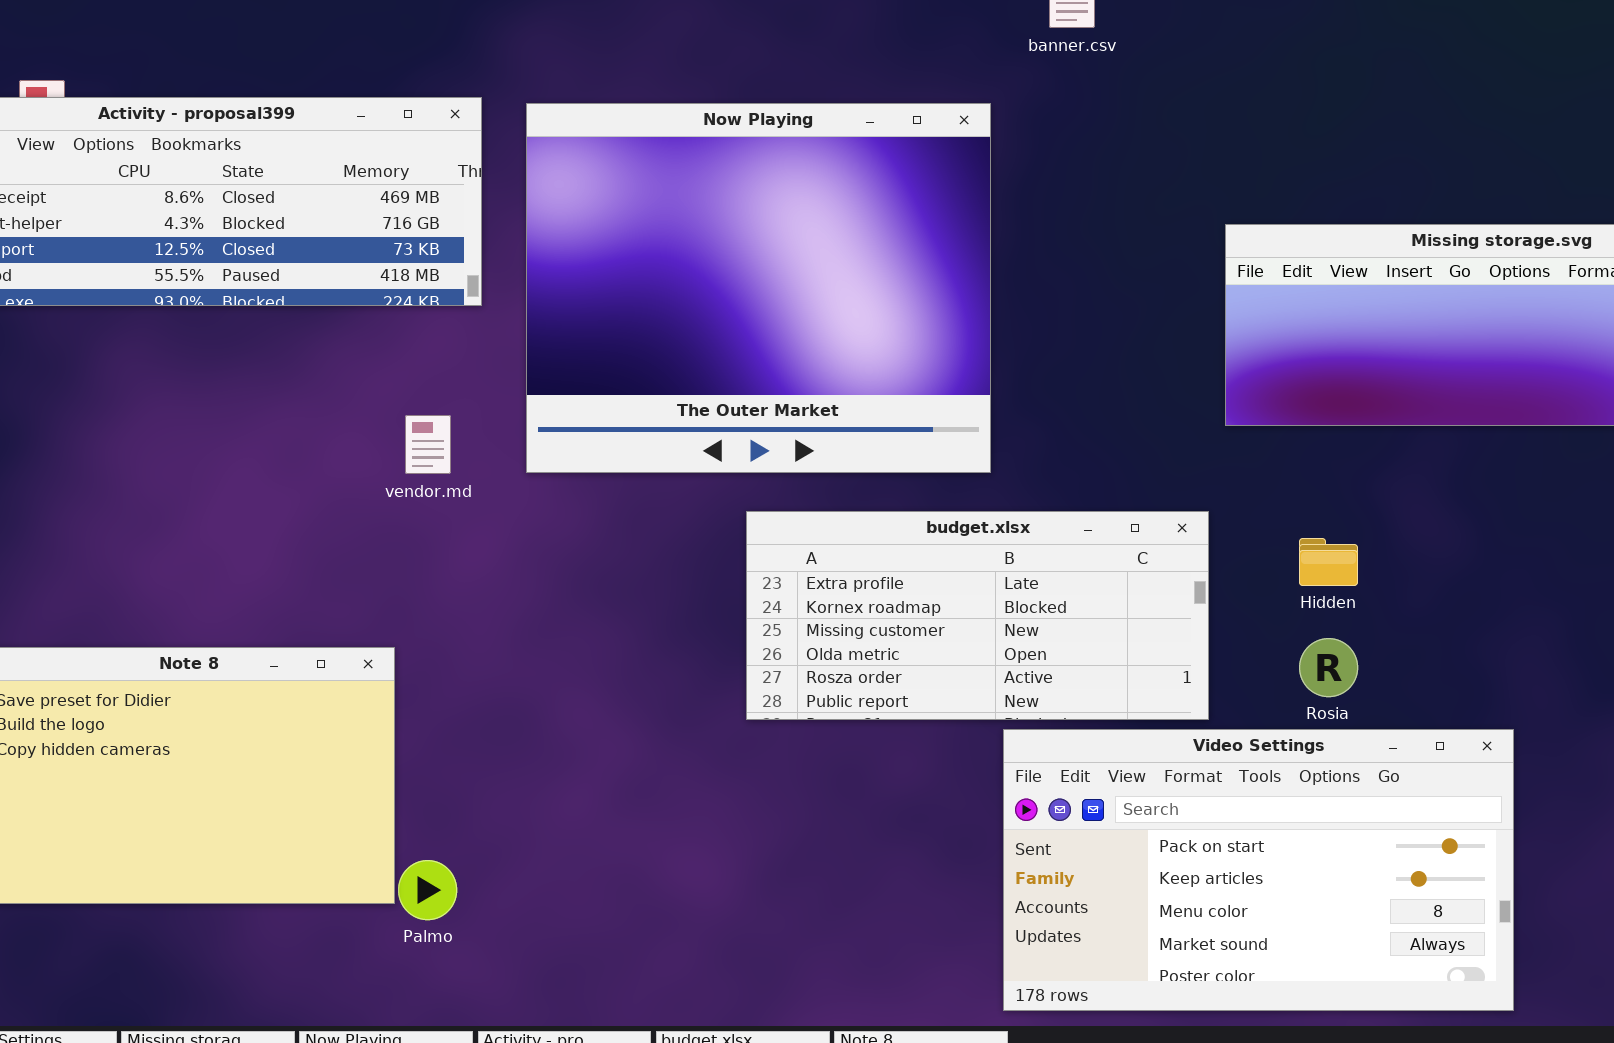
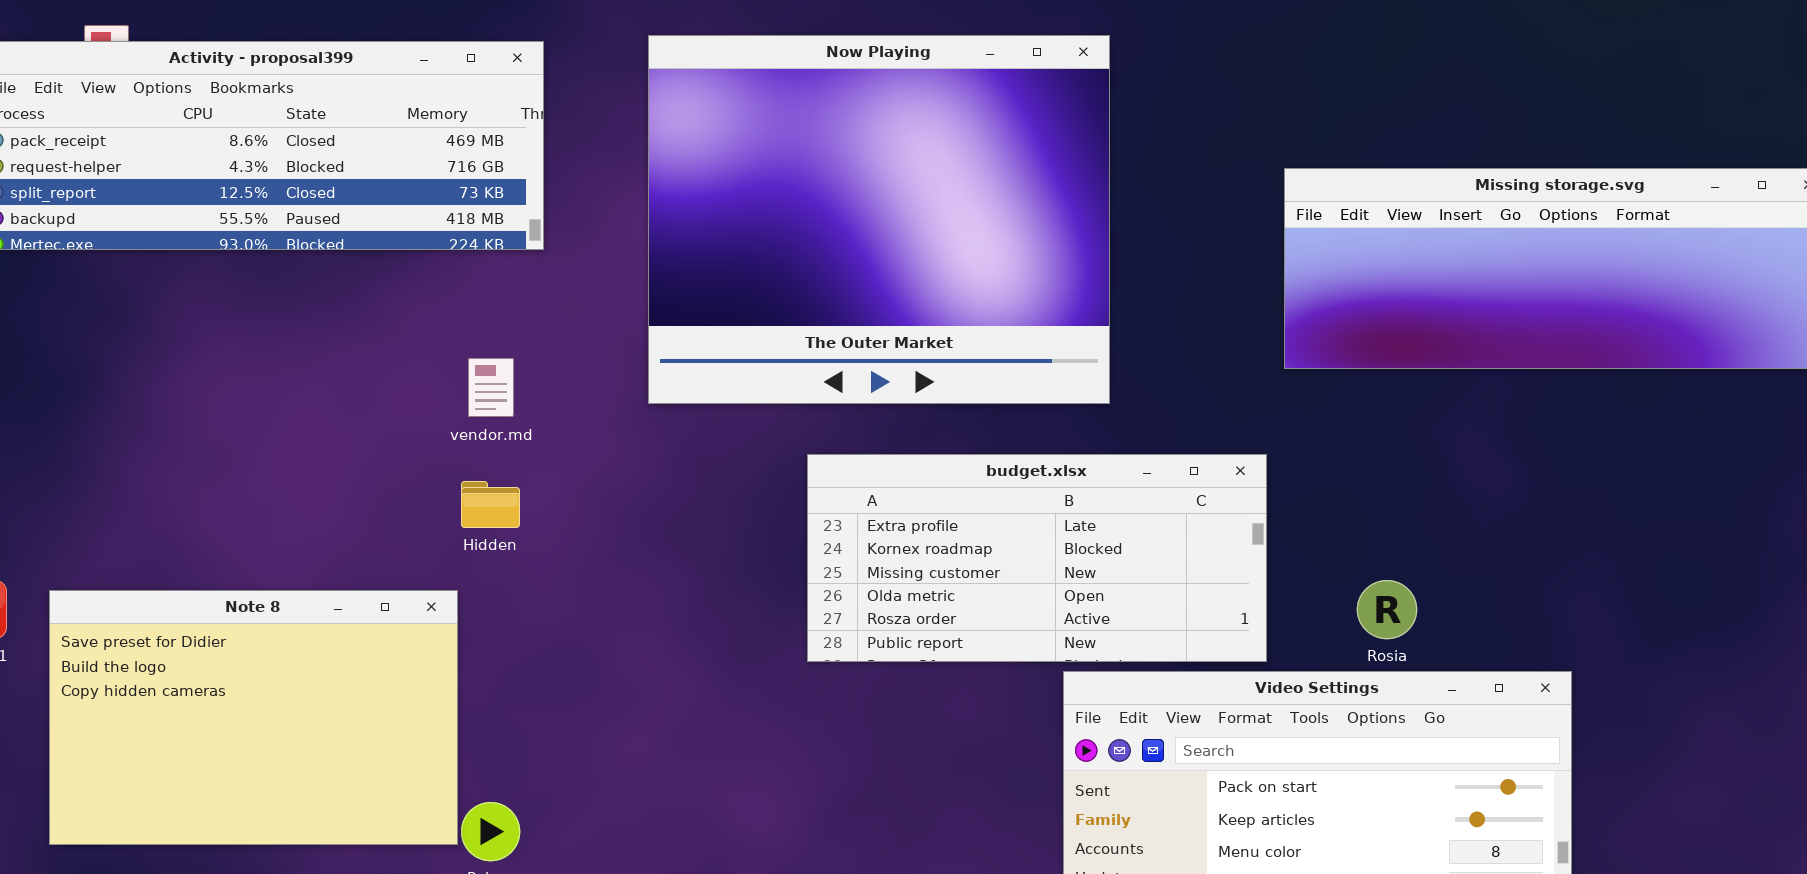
Now Playing: [526,103,991,473] -> [648,35,1110,404], moved
Hidden: [1299,538,1358,586] -> [461,481,520,528], moved

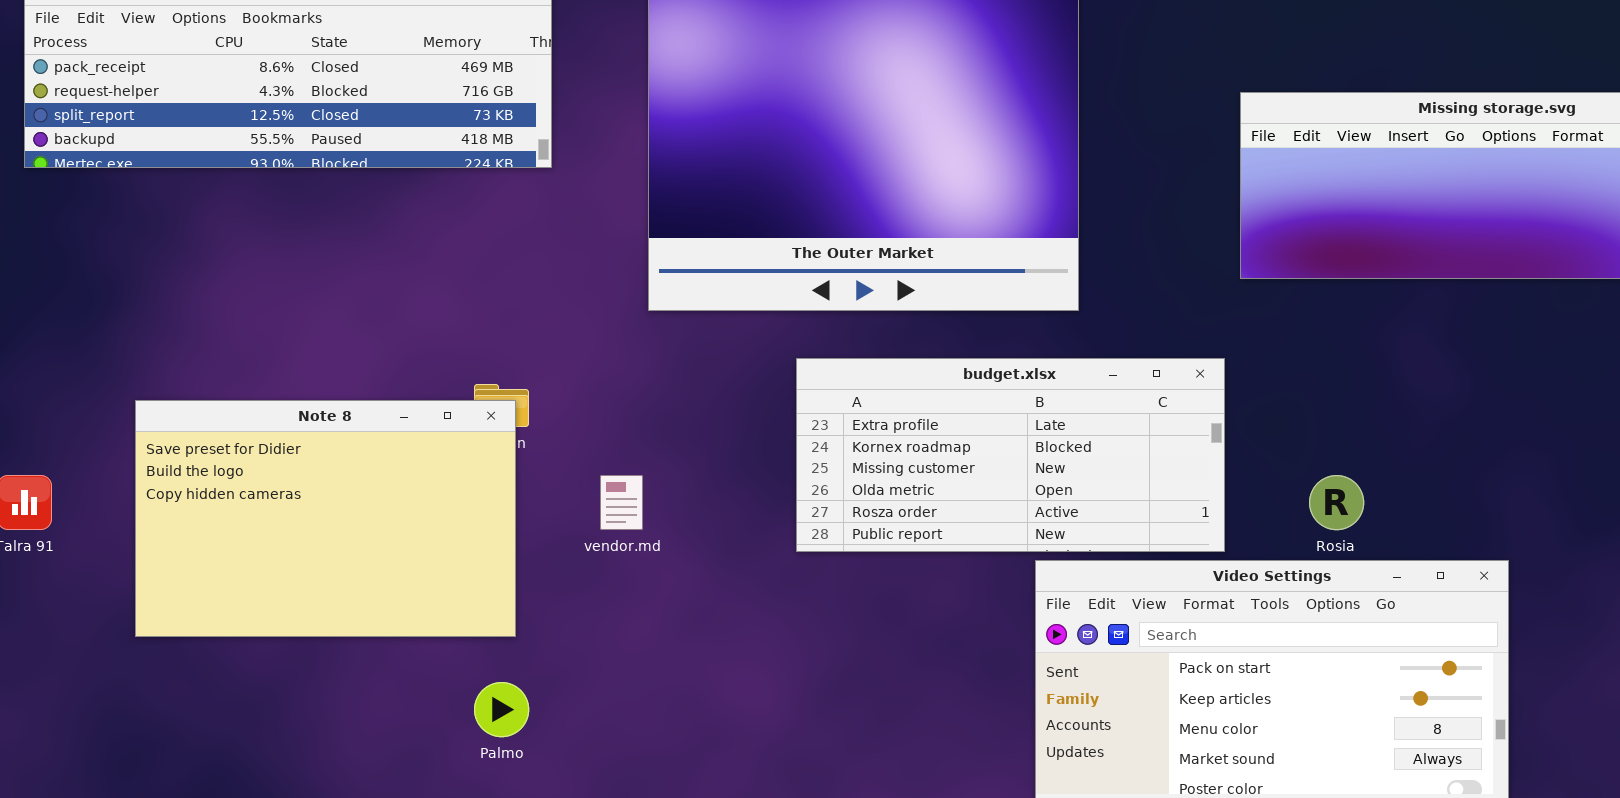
vendor.md: [468,358,514,417] -> [600,475,643,530], moved
Note 8: [49,590,458,845] -> [135,400,516,637], moved

